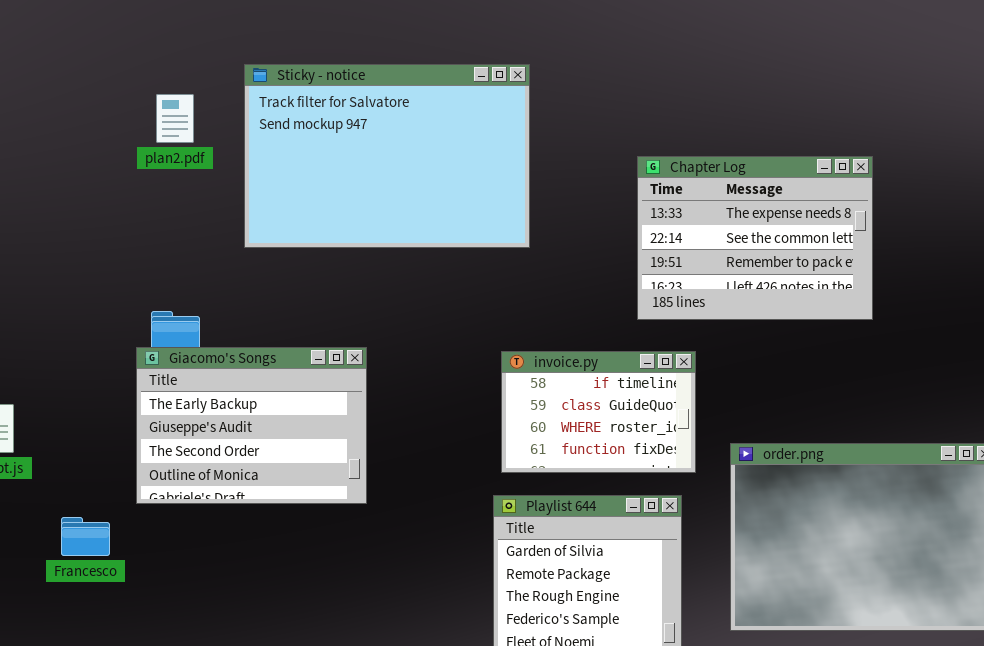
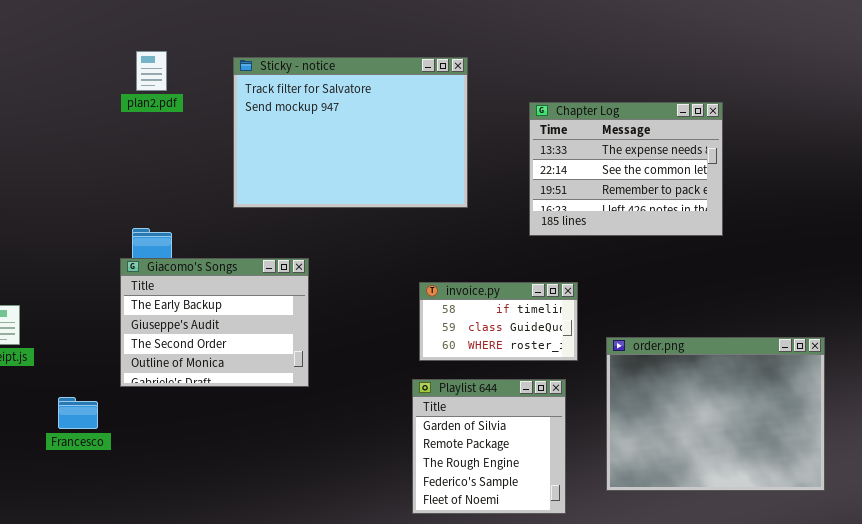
Sticky - notice: [244,64,530,248] -> [233,57,468,208], moved
invoice.py: [501,351,696,473] -> [419,282,578,361], resized

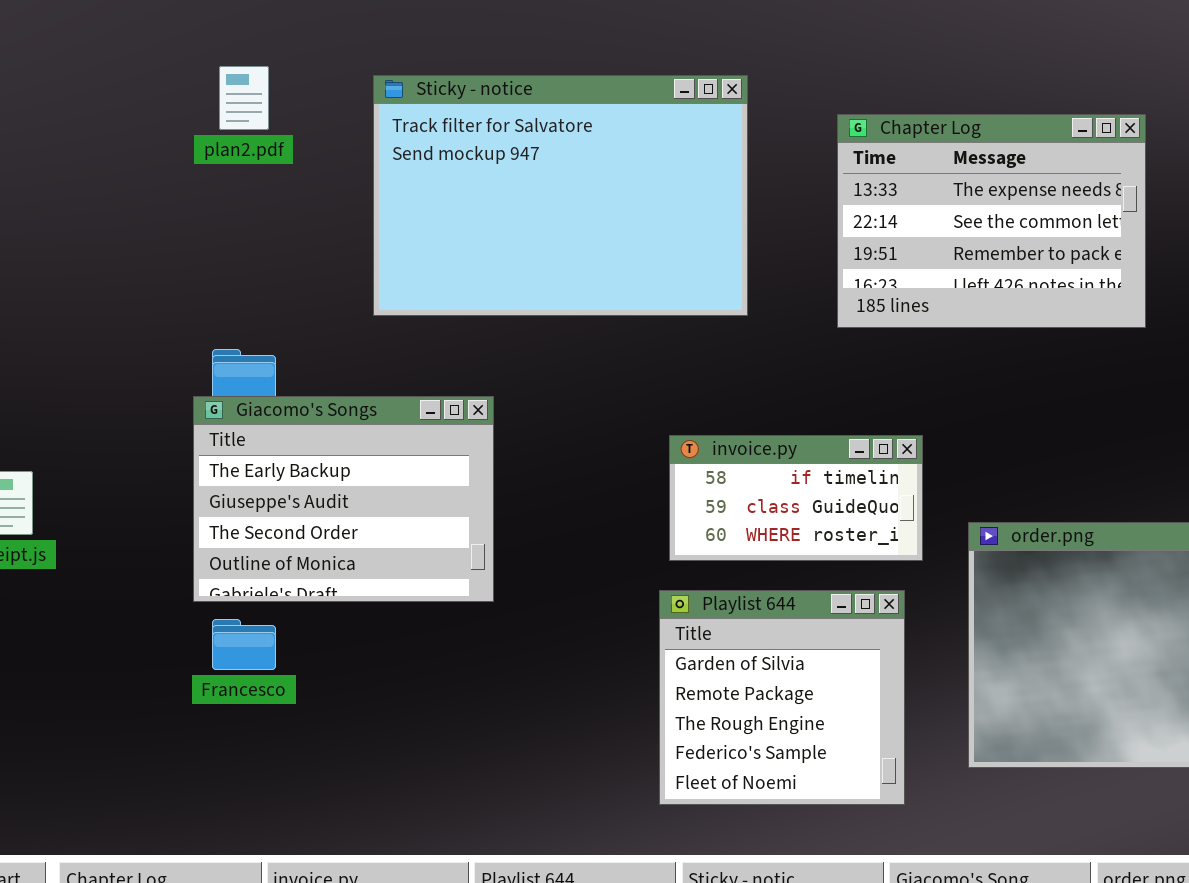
Chapter Log: [529,102,723,236] -> [837,114,1146,328], moved
Francesco: [58,397,98,429] -> [212,619,276,670], moved

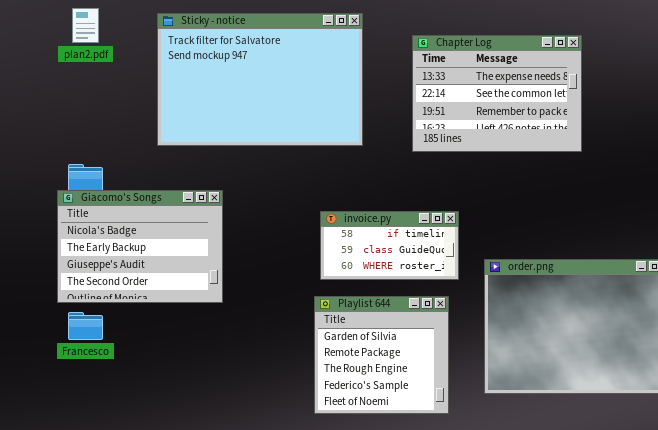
Giacomo's Songs: [193,396,494,602] -> [57,190,223,303], scrolled up 1 row

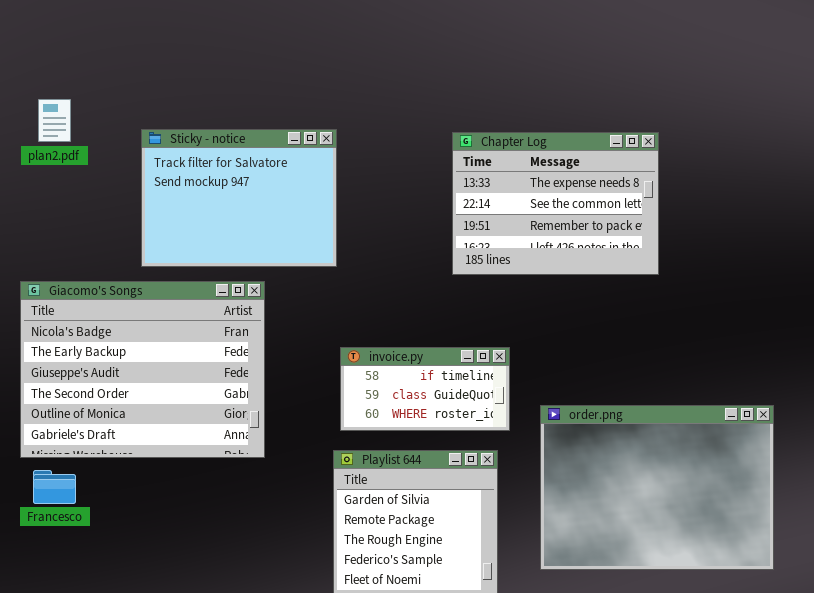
Sticky - notice: [157,13,363,146] -> [141,129,337,267], resized
Giacomo's Songs: [57,190,223,303] -> [20,281,265,458], resized

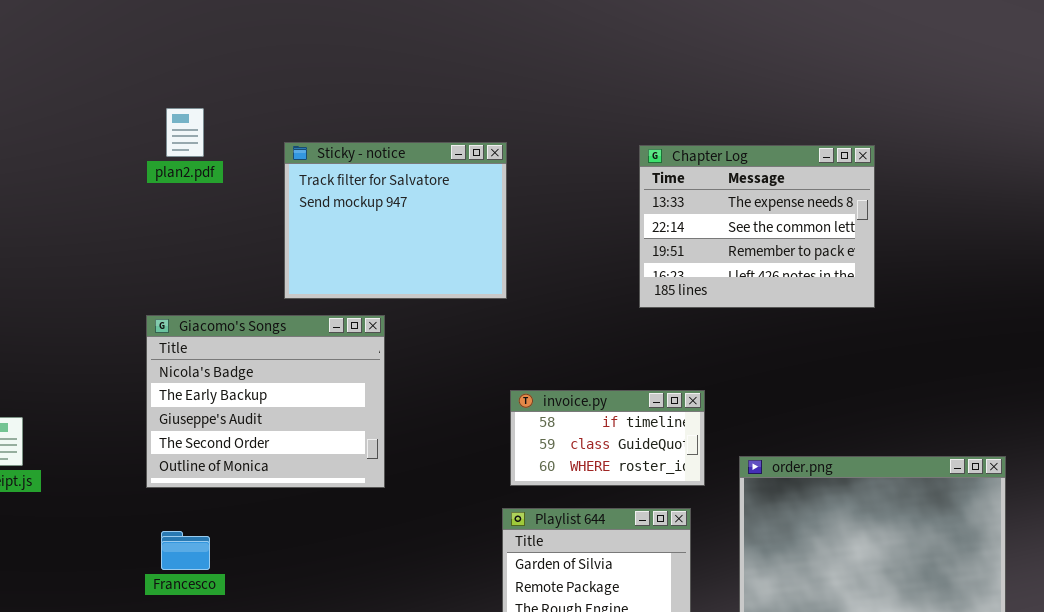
Giacomo's Songs: [20,281,265,458] -> [146,315,385,488], resized

